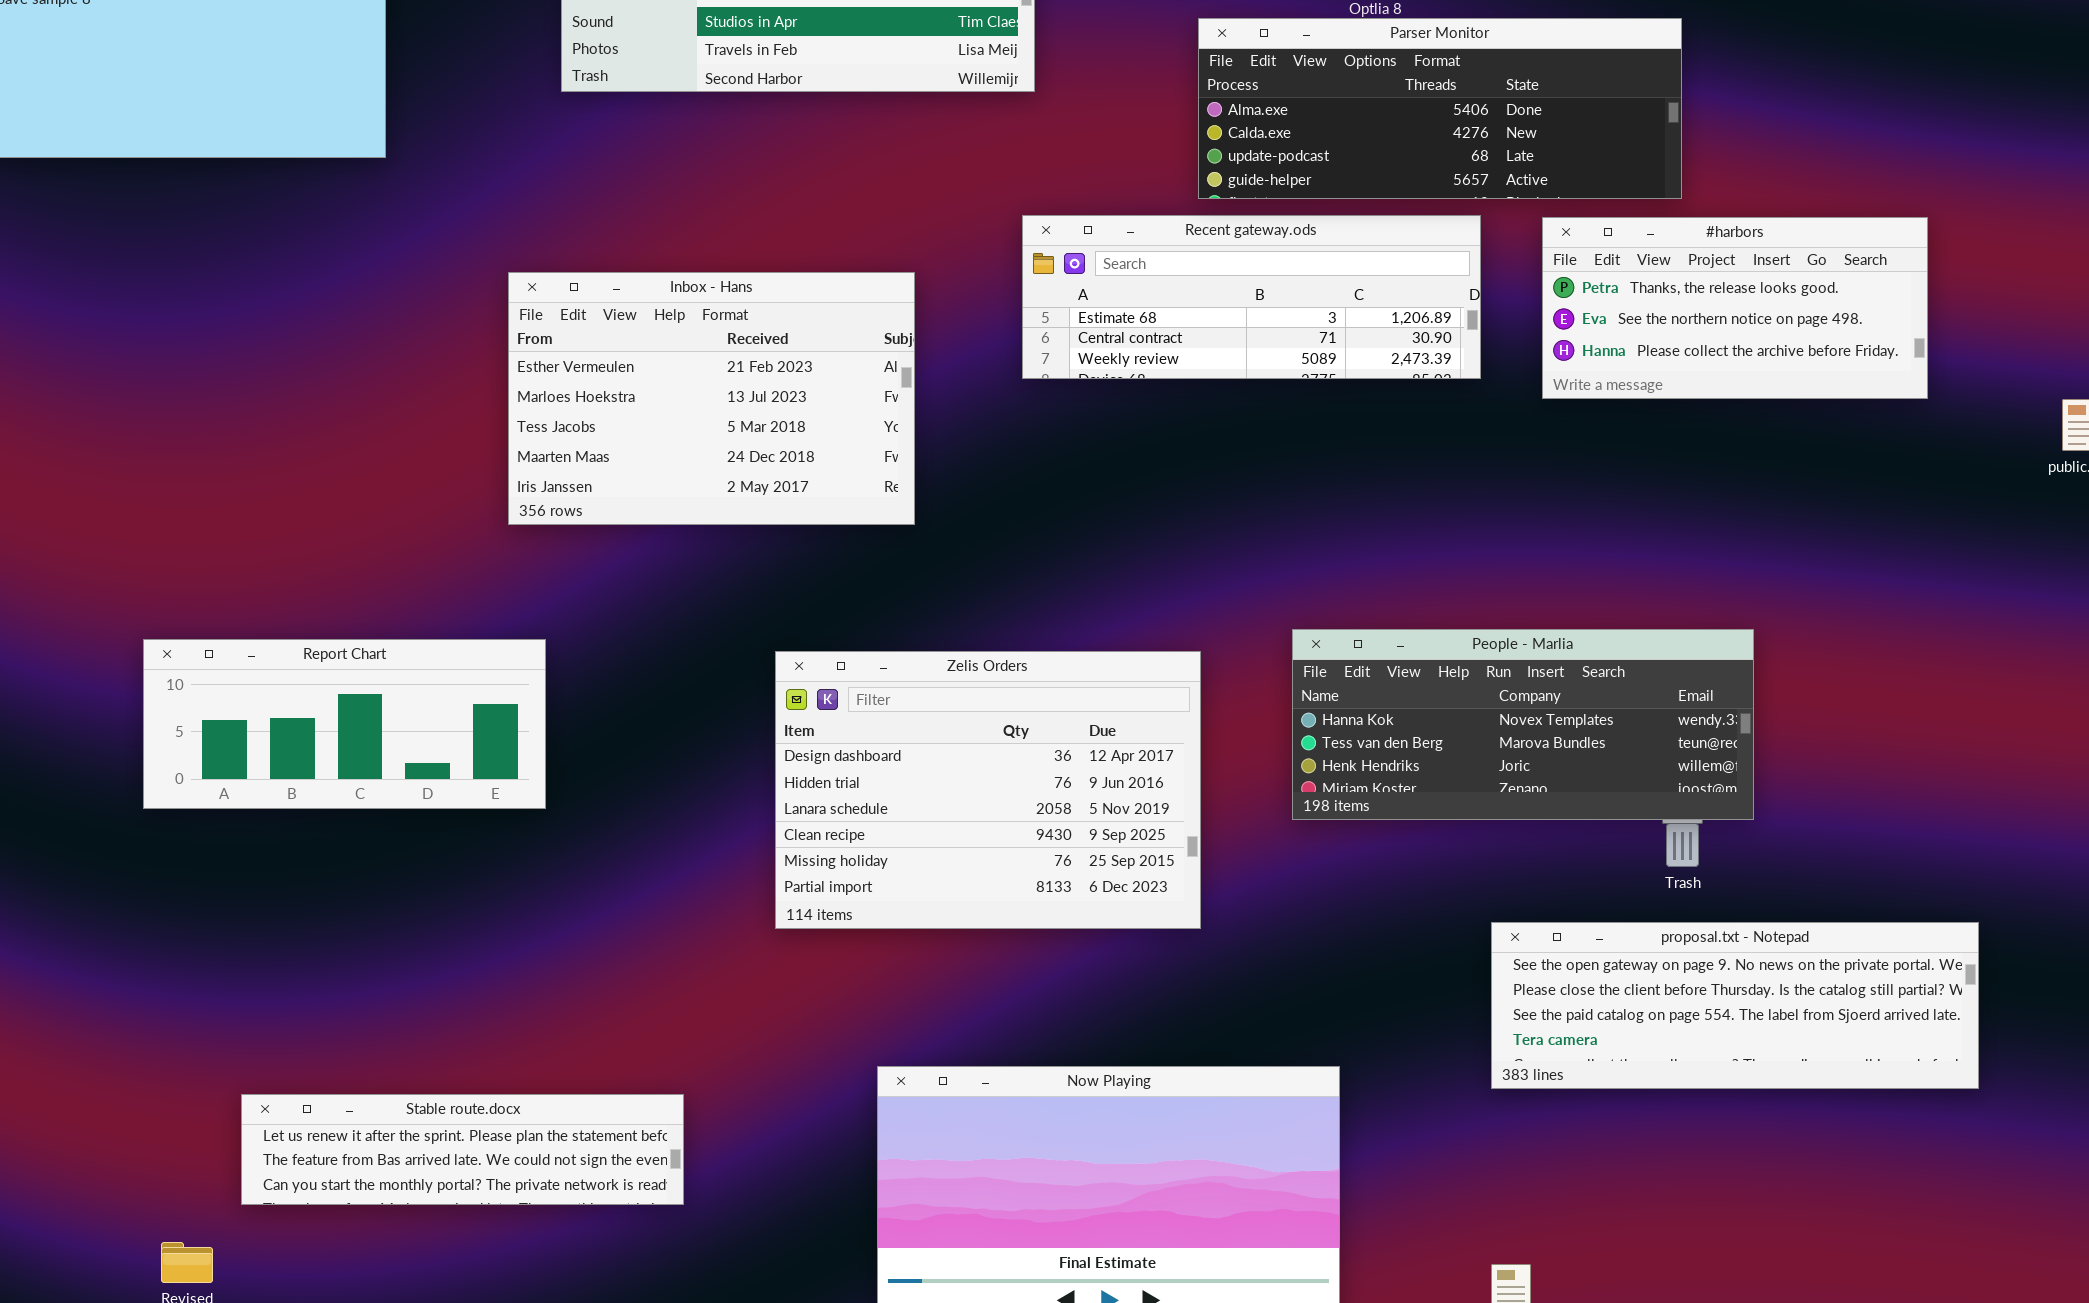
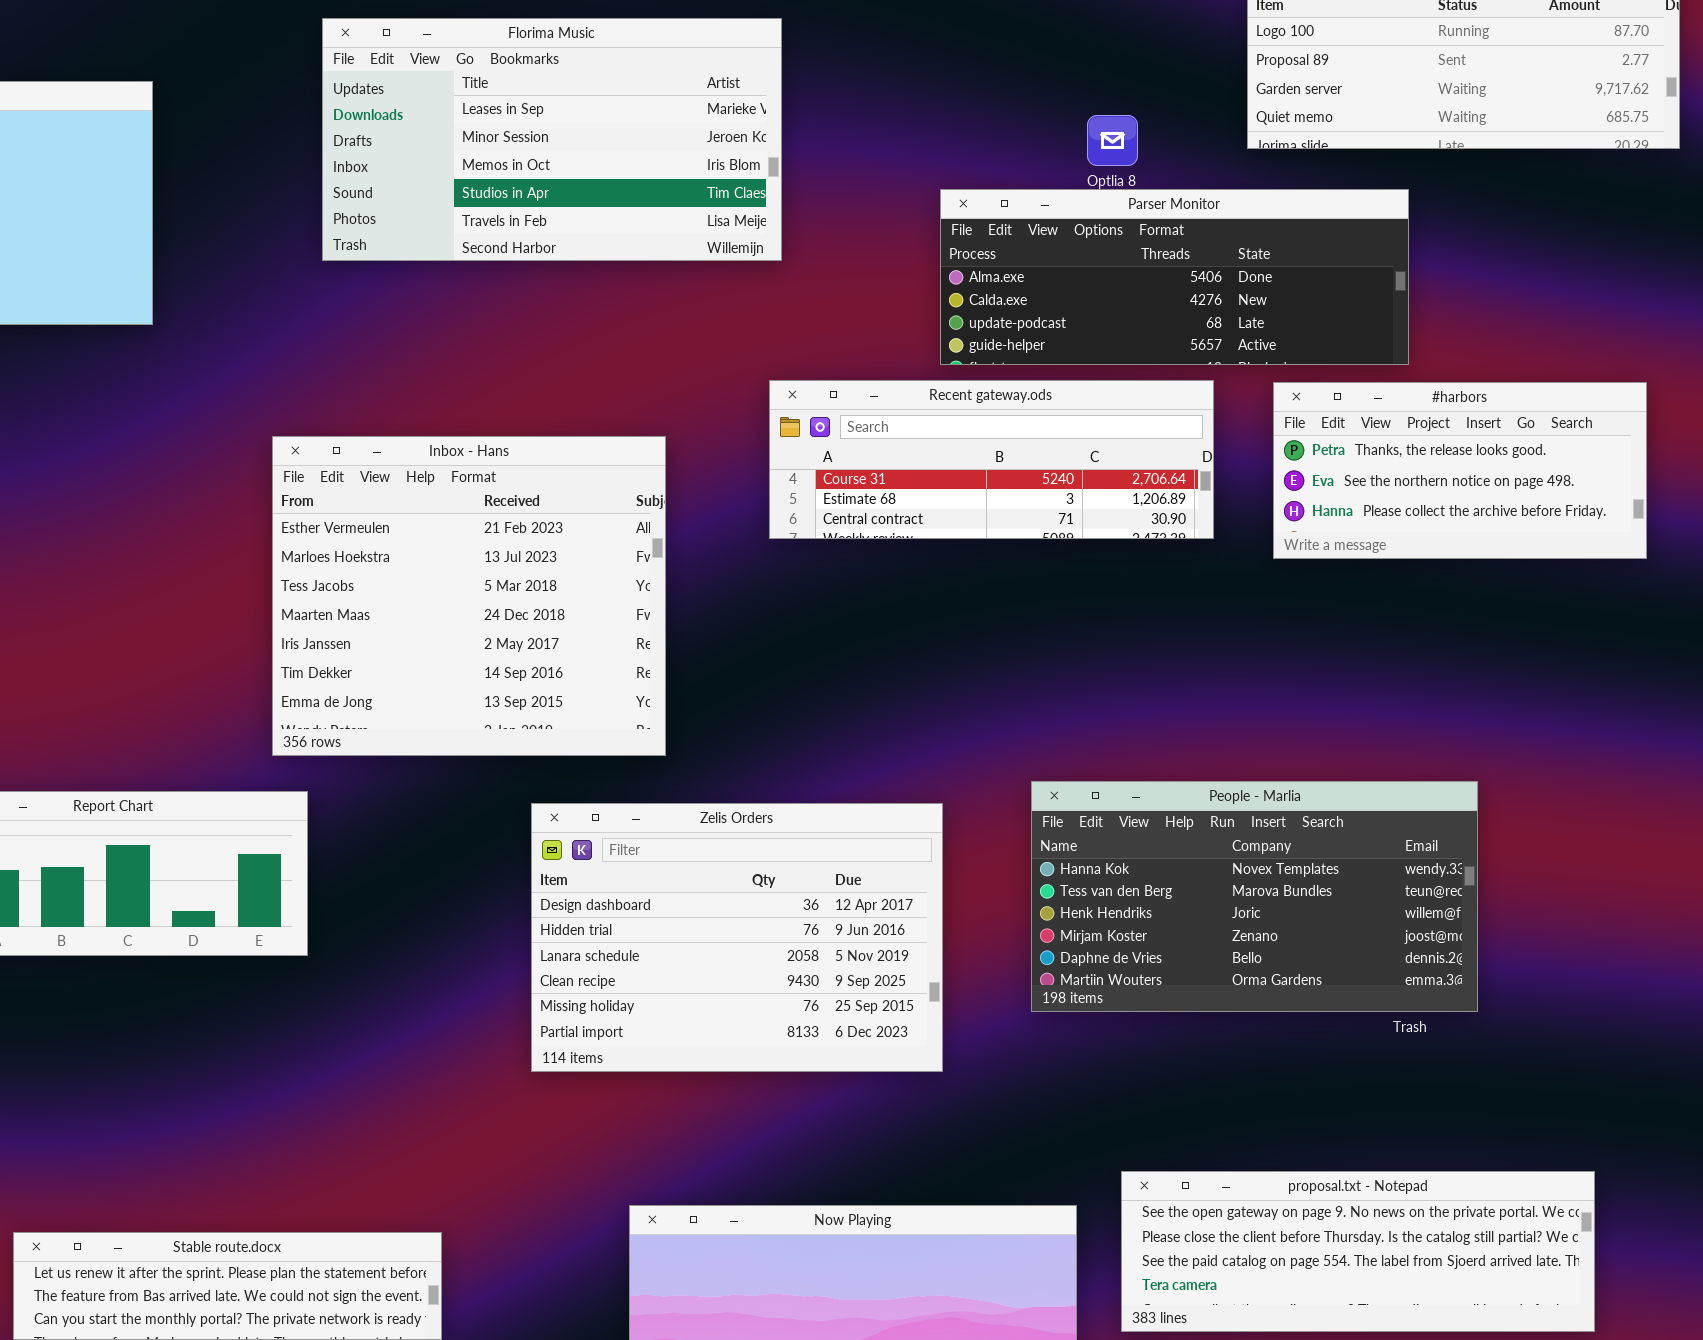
Recent gateway.ods: [1022,215,1481,379] -> [769,380,1214,539], scrolled up 1 row
Inbox - Hans: [508,272,915,525] -> [272,436,666,756], resized
People - Marlia: [1292,629,1754,820] -> [1031,781,1478,1012], resized
proposal.txt - Notepad: [1491,922,1979,1089] -> [1121,1171,1595,1332], moved

